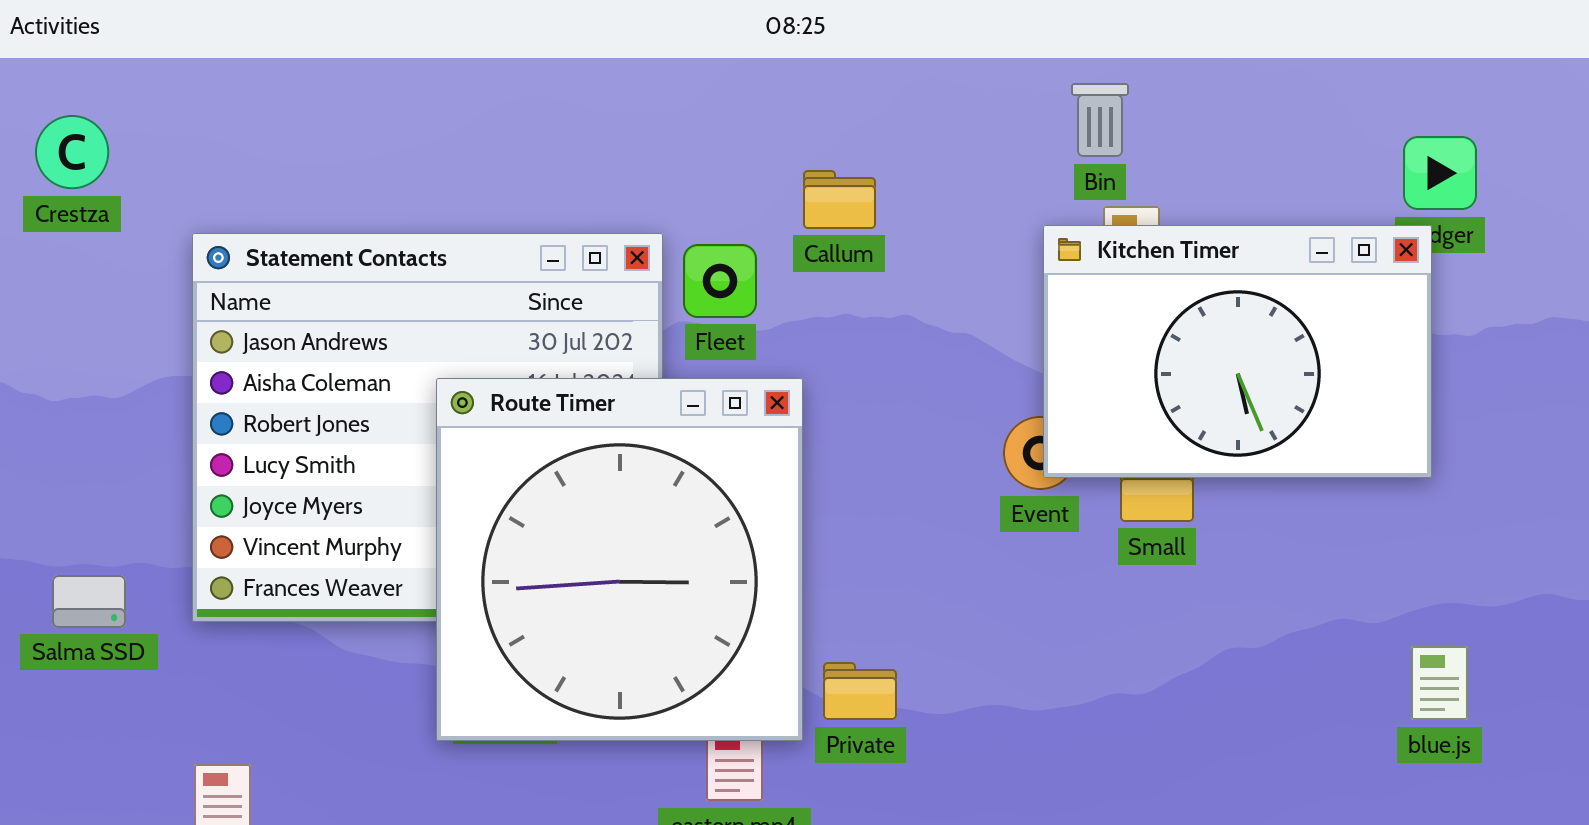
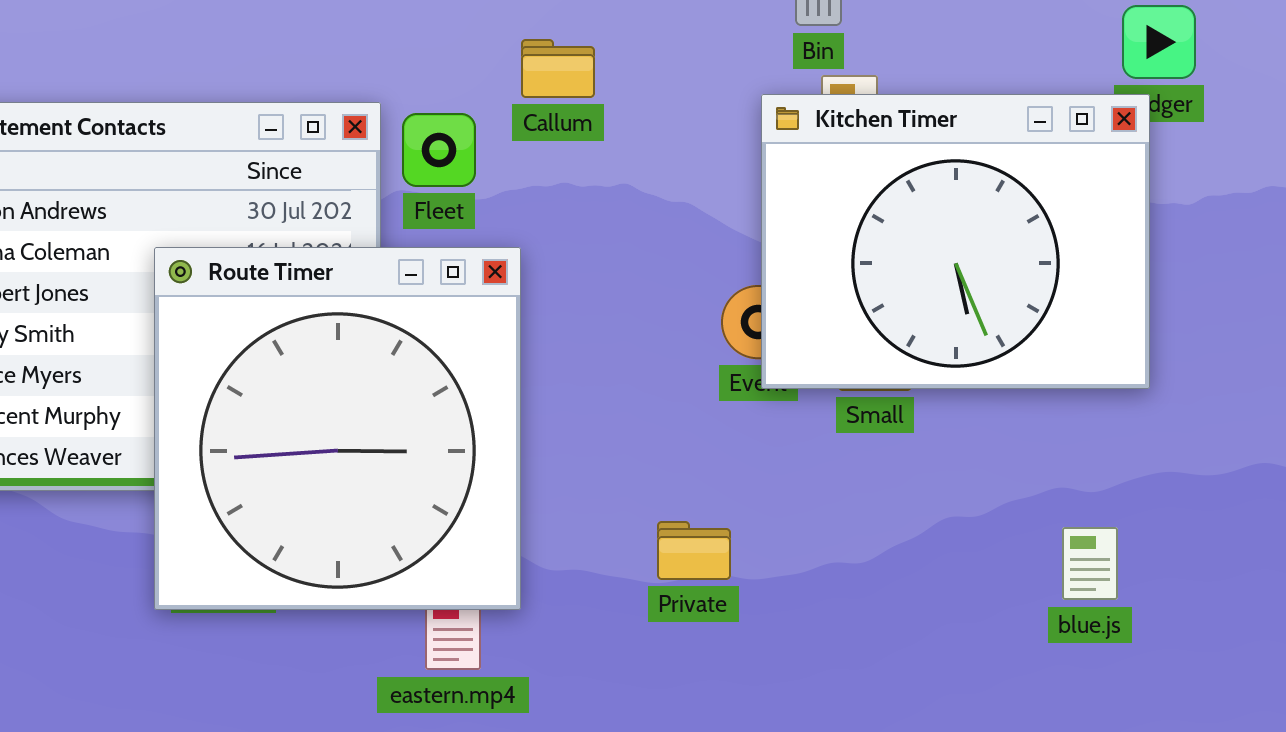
Kitchen Timer: [1043,225,1432,478] -> [761,94,1150,389], resized
blue.js: [1411,646,1468,720] -> [1062,527,1118,600], moved
Private: [823,662,897,720] -> [657,521,731,580], moved

